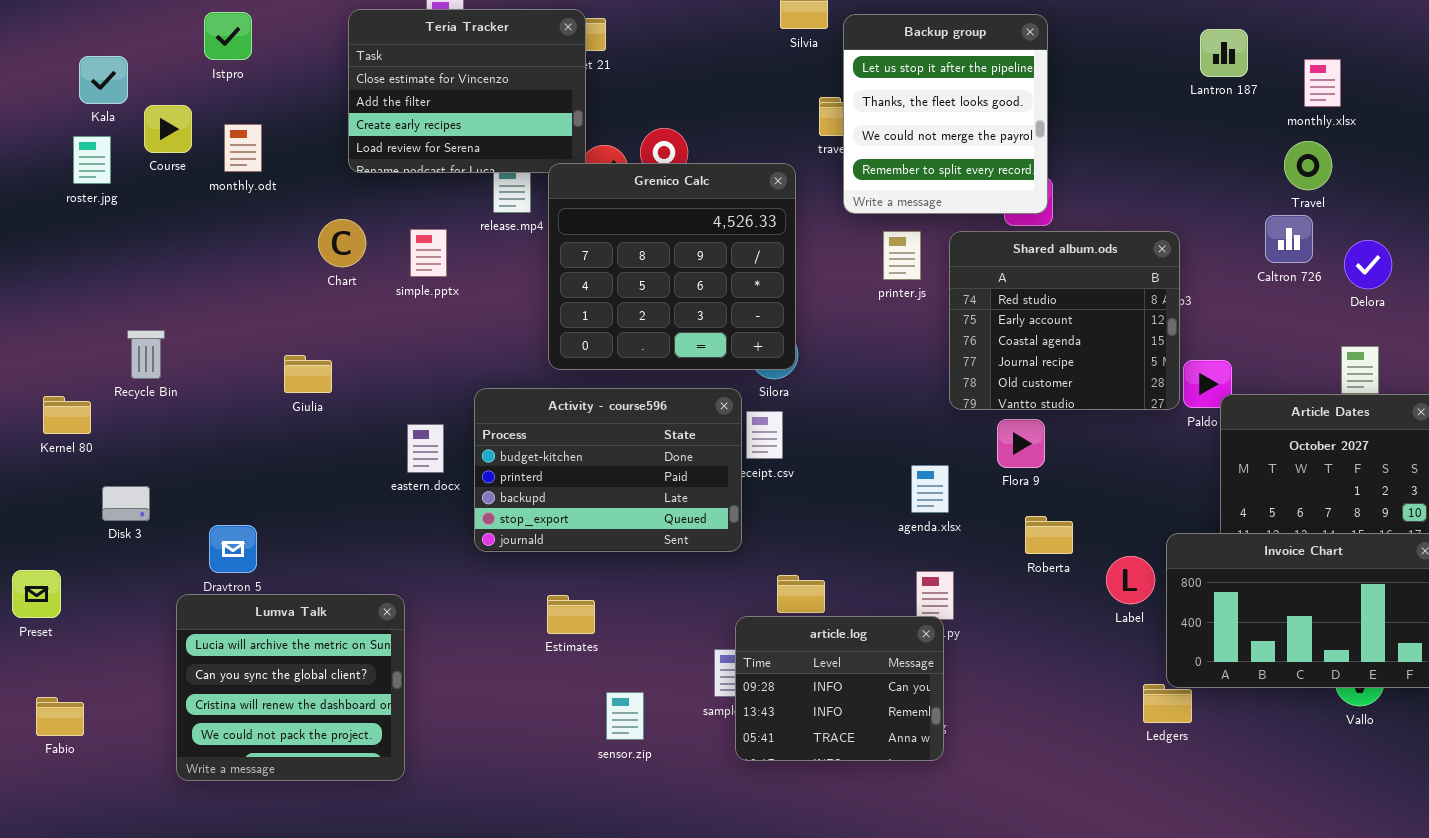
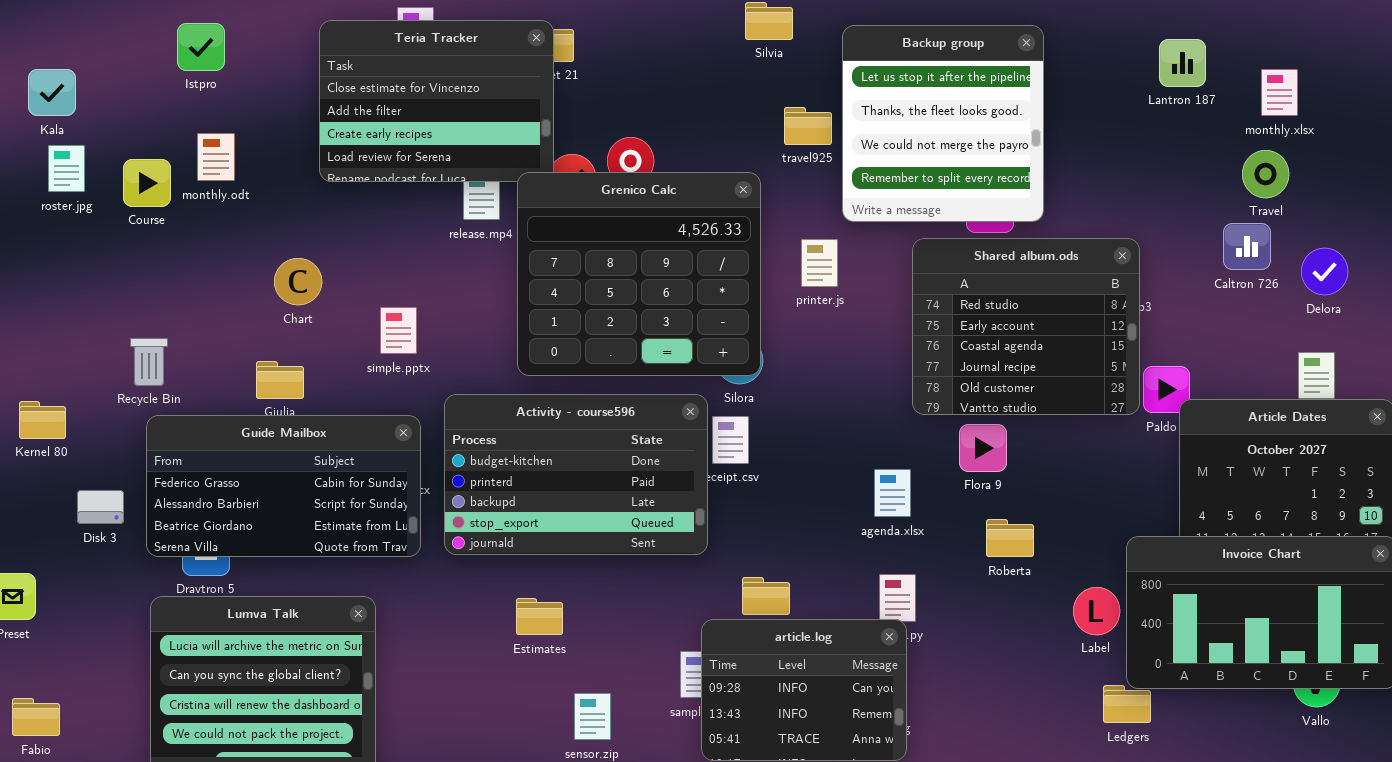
Backup group: [843,14,1048,214] -> [842,25,1044,222], moved
Kala: [79,56,128,104] -> [28,69,76,116], moved
Course: [144,105,192,153] -> [123,159,171,207], moved
Chart: [318,219,366,267] -> [274,258,322,305], moved
simple.pptx: [410,229,447,277] -> [380,307,417,354], moved
printer.js: [883,231,921,280] -> [801,239,838,287], moved
Recycle Bin: [127,330,165,379] -> [130,338,168,386], moved
Guide Mailbox: none -> [146,415,421,557], opened
Label: [1106,556,1155,604] -> [1073,587,1120,635], moved

